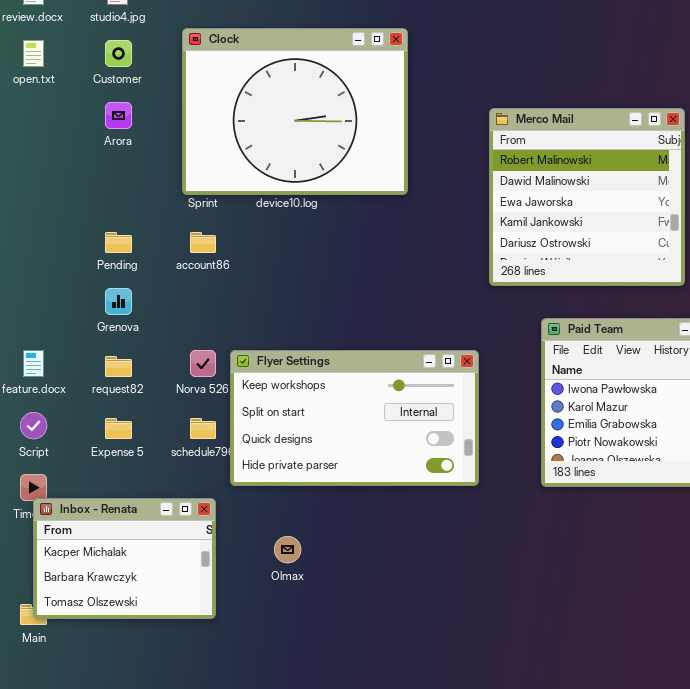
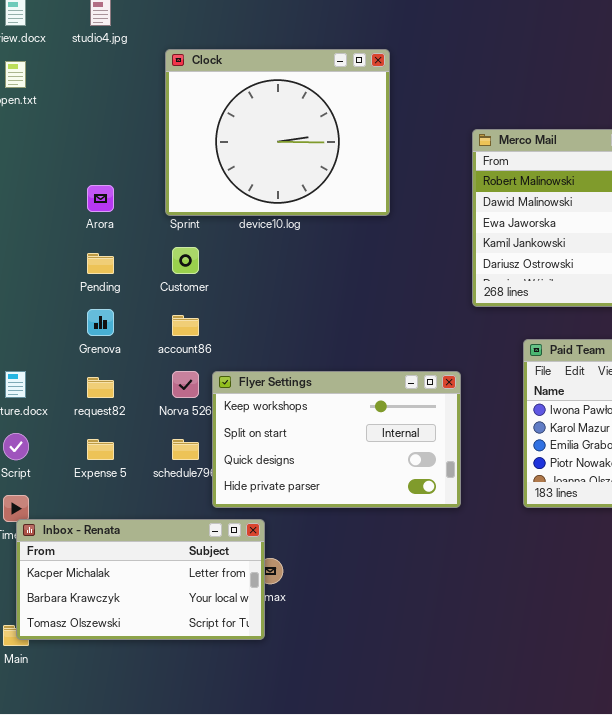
Customer: [105,40,132,67] -> [172,247,199,274], moved
Arora: [105,102,132,129] -> [87,185,114,212], moved
account86: [190,232,216,253] -> [172,315,199,336], moved
Inbox - Renata: [33,498,216,619] -> [16,519,265,640], resized

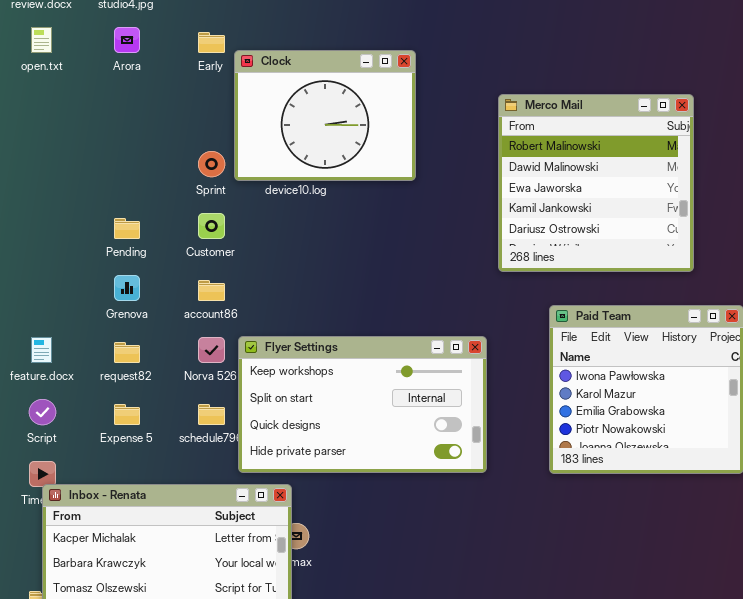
Clock: [165,49,390,216] -> [234,50,416,181], resized
Arora: [87,185,114,212] -> [114,27,140,53], moved

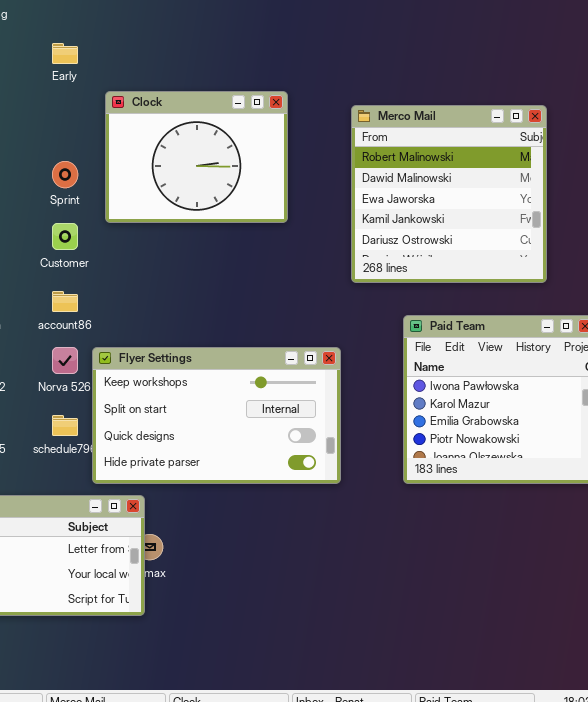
Clock: [234,50,416,181] -> [105,91,288,223], moved

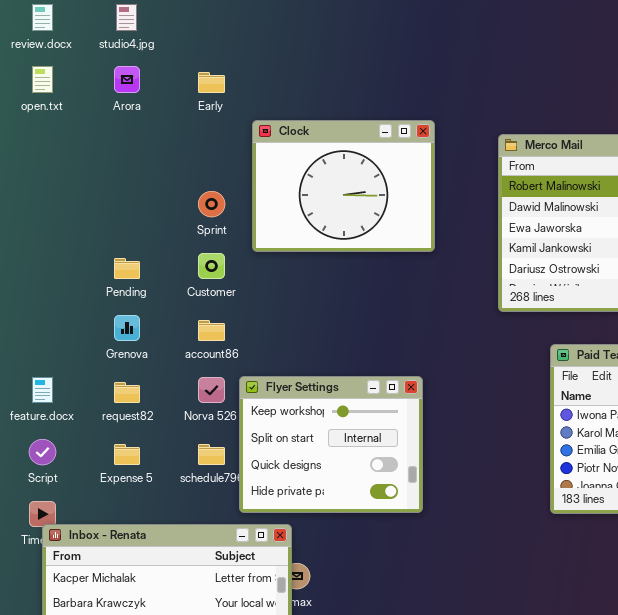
Flyer Settings: [92,347,341,484] -> [239,376,423,513], resized

